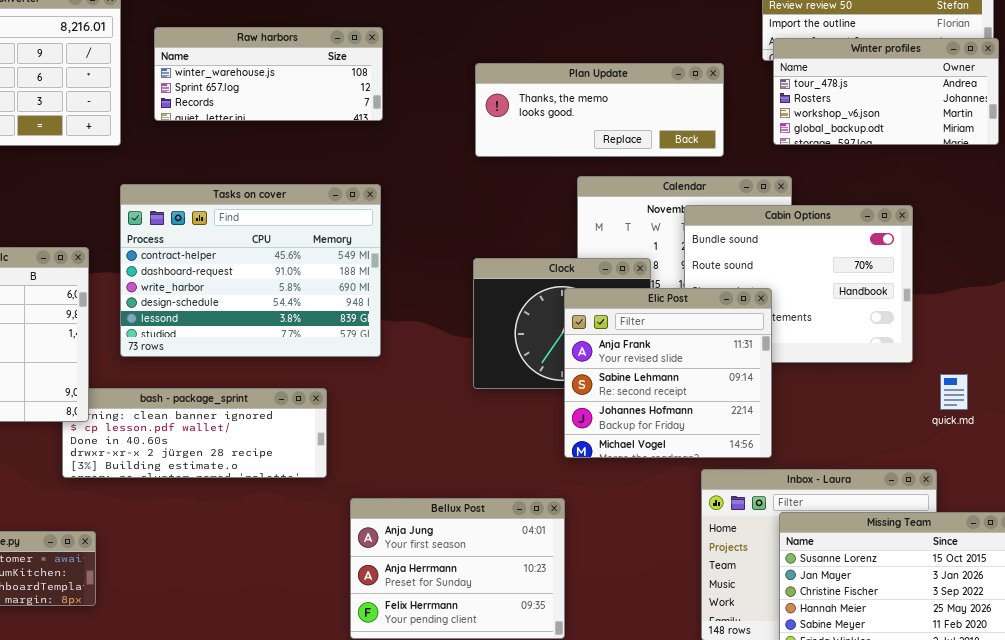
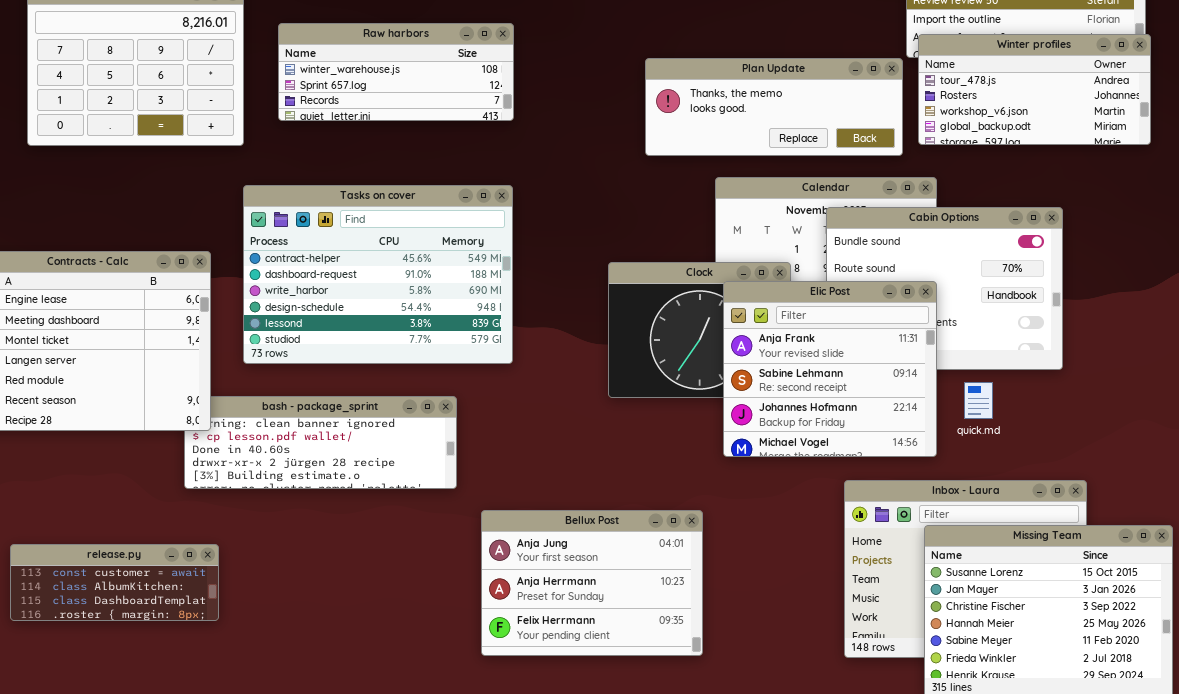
Plan Update: [475,63,724,157] -> [645,58,903,156], moved
Elic Post: [564,288,772,458] -> [723,281,937,457], moved
quick.md: [940,374,968,410] -> [964,382,993,419], moved

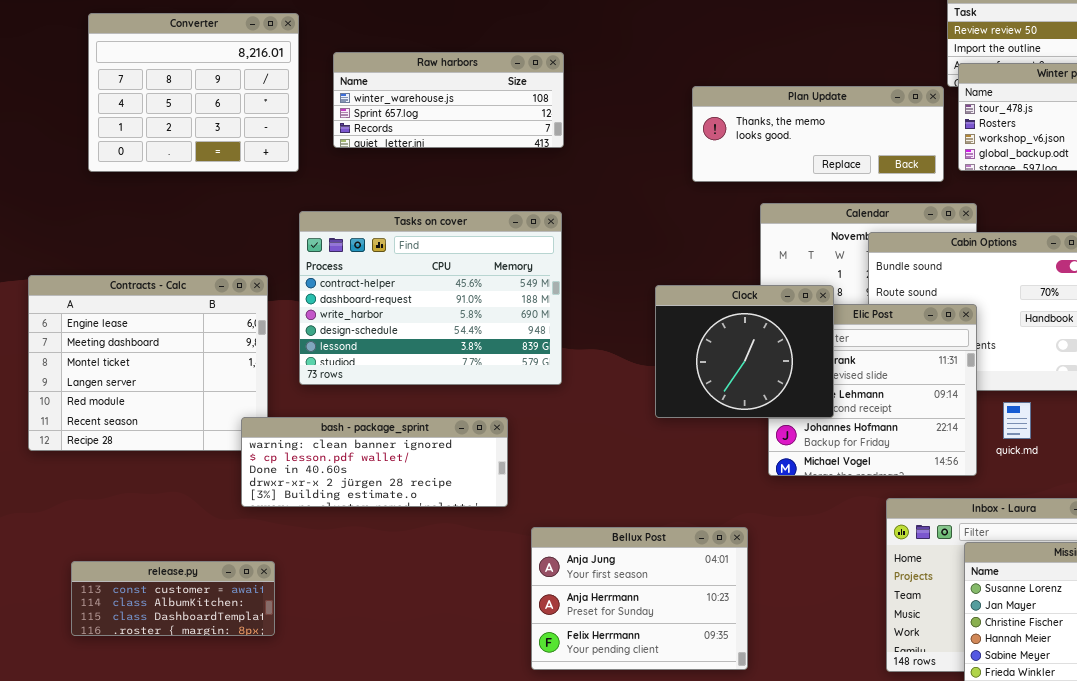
Clock: [608,262,791,398] -> [655,285,834,418], raised
bash - package_sprint: [184,396,457,489] -> [241,417,508,507], raised

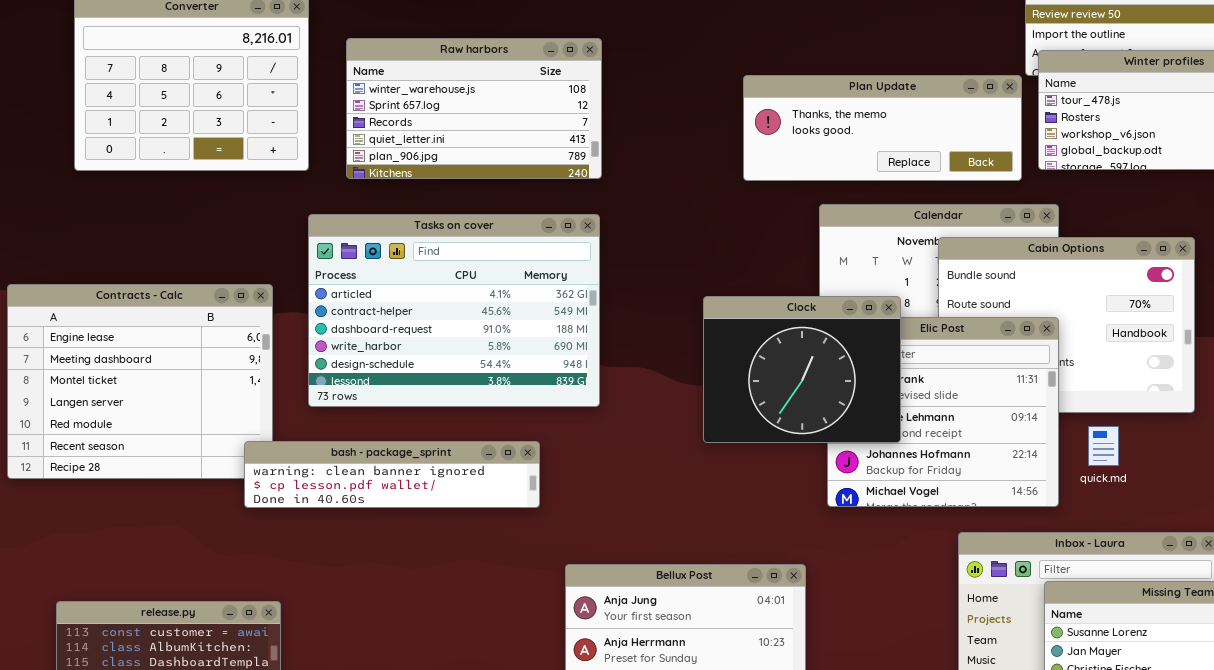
Raw harbors: [333,52,564,148] -> [346,38,602,179], resized
Tasks on cover: [299,211,562,385] -> [308,214,600,407], scrolled up 1 row
bash - package_sprint: [241,417,508,507] -> [244,441,540,508], resized

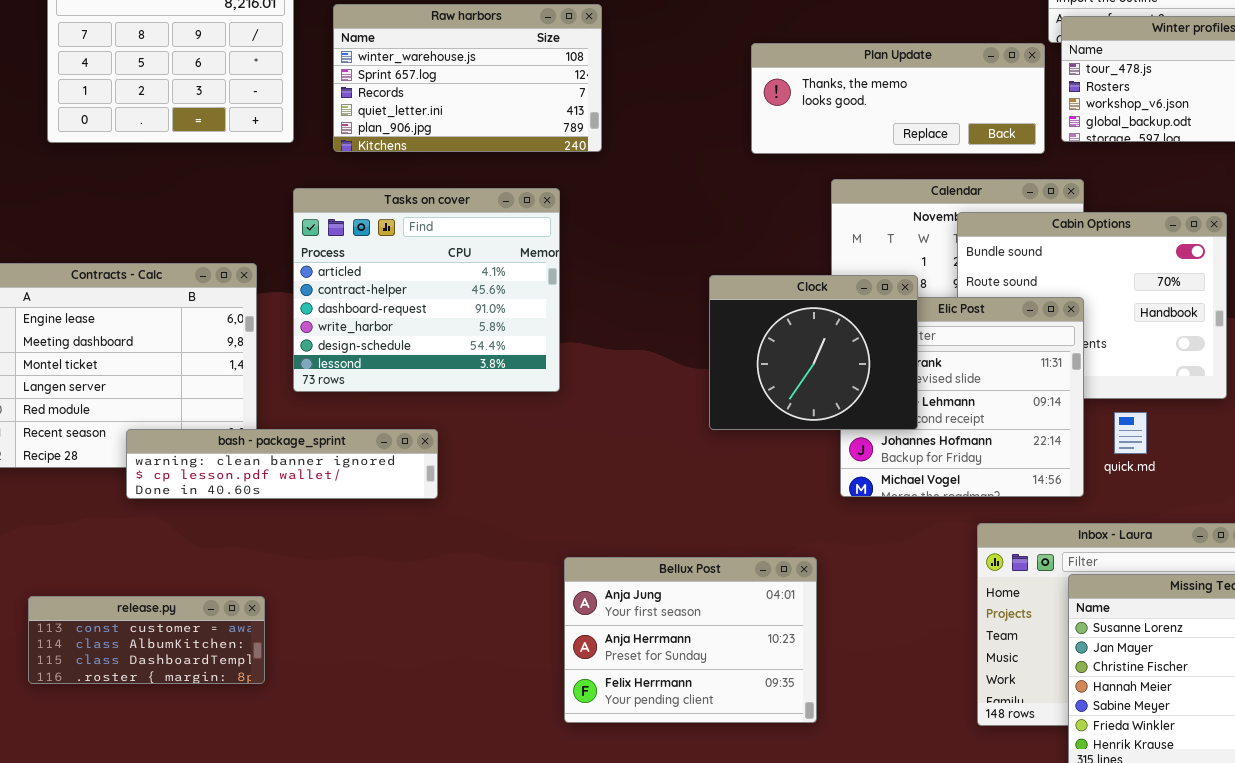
Tasks on cover: [308,214,600,407] -> [293,188,560,392], resized
bash - package_sprint: [244,441,540,508] -> [126,429,438,499], moved

